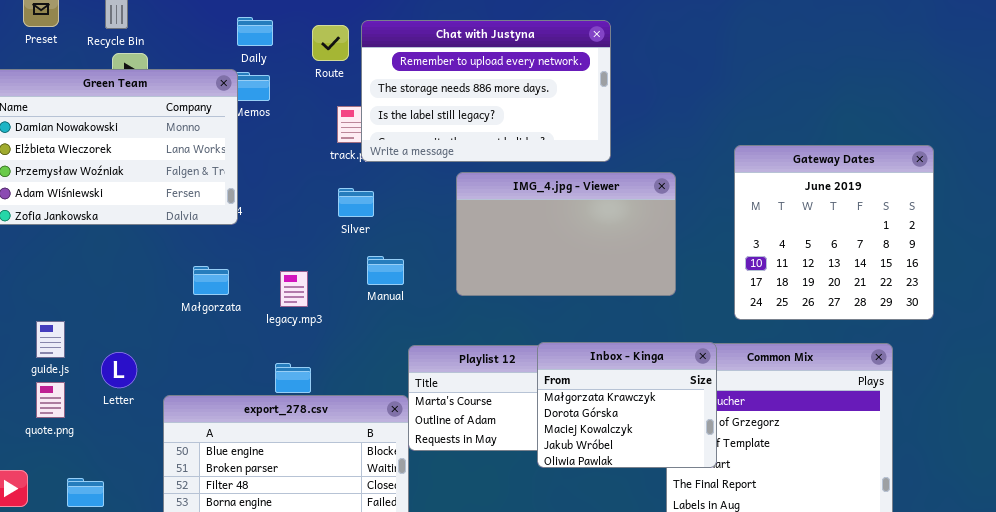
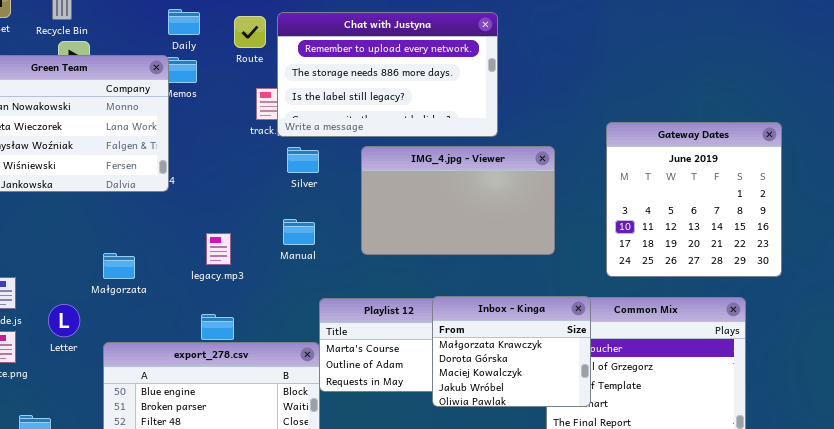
Silver: [338,188,374,217] -> [287,147,319,173], moved
Małgorzata: [193,266,229,295] -> [103,253,135,279], moved

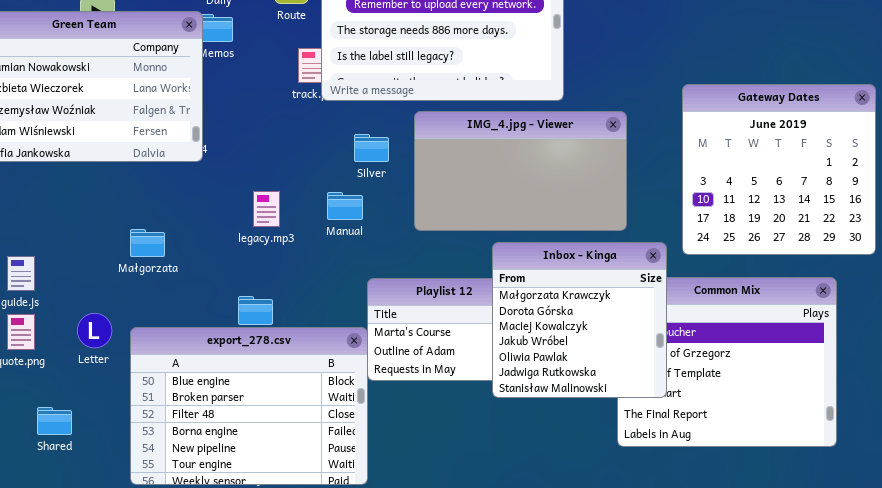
Silver: [287,147,319,173] -> [354,134,389,162], moved
legacy.mp3: [206,233,231,265] -> [253,191,280,227], moved
Inbox - Kinga: [432,296,591,407] -> [492,242,667,398], resized
Letter: [48,304,80,337] -> [77,313,112,348], moved

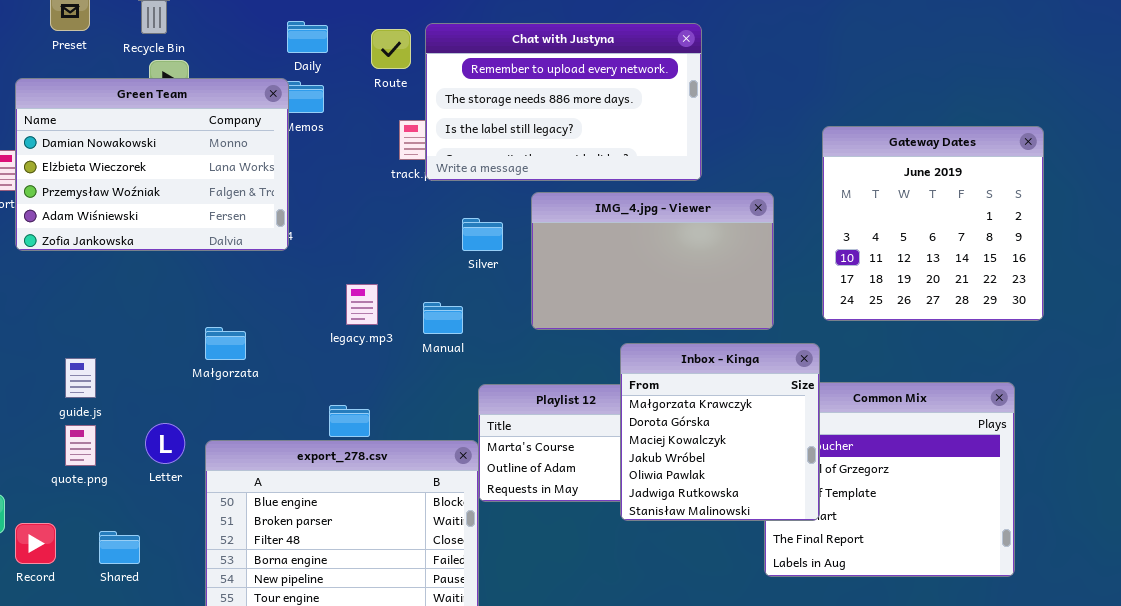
Gateway Dates: [682,84,876,255] -> [822,126,1044,321], moved
Manual: [327,192,363,220] -> [423,302,463,334], moved

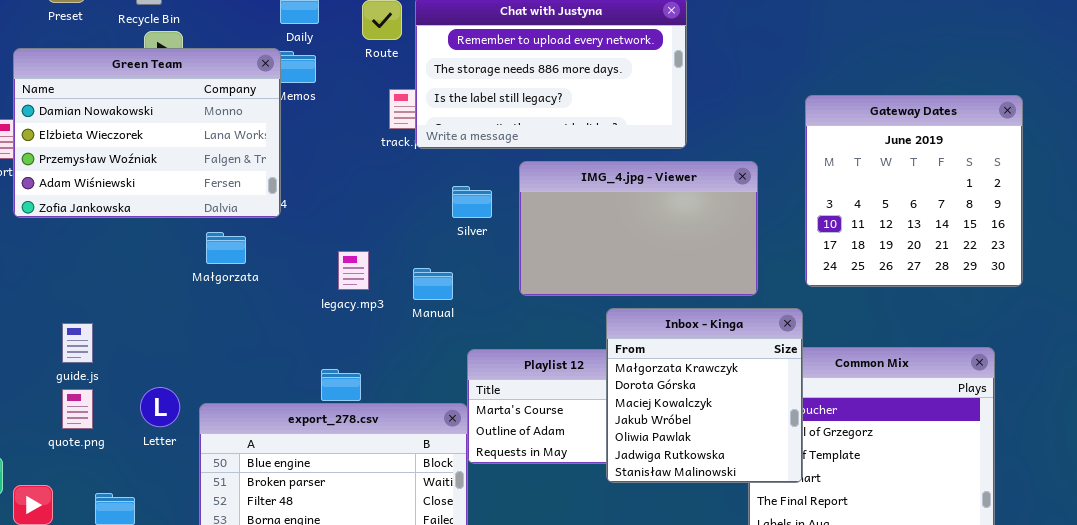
Małgorzata: [205,327,246,360] -> [206,232,246,264], moved

